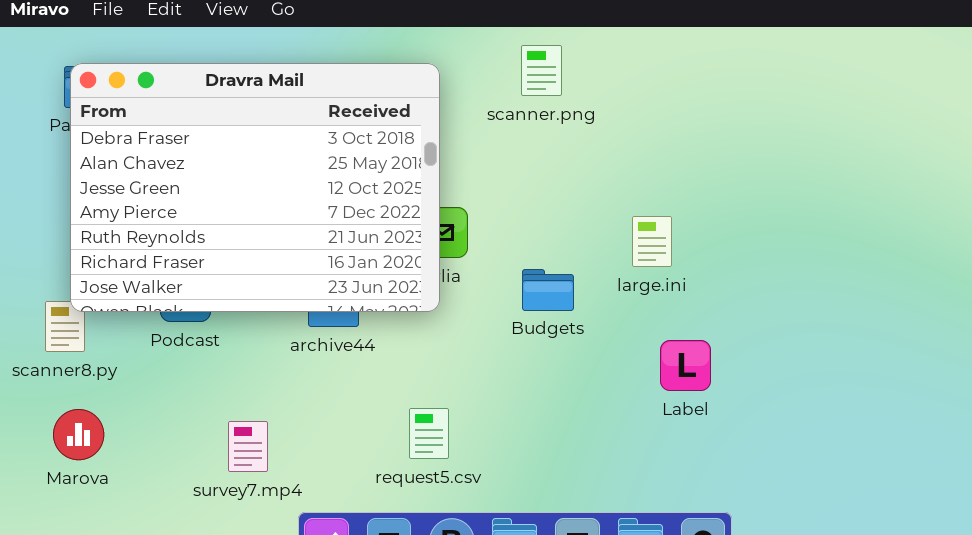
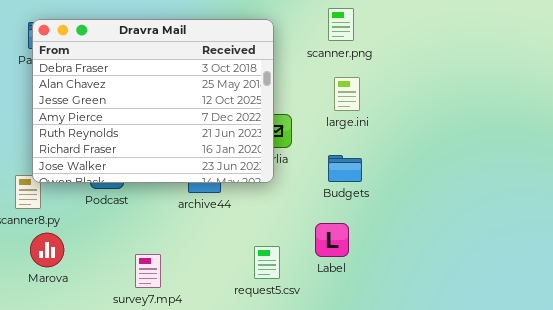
large.ini: [632,216,672,267] -> [334,77,360,111], moved
Label: [660,340,711,391] -> [315,223,349,257], moved
Marova: [53,409,104,460] -> [30,233,64,267], moved

